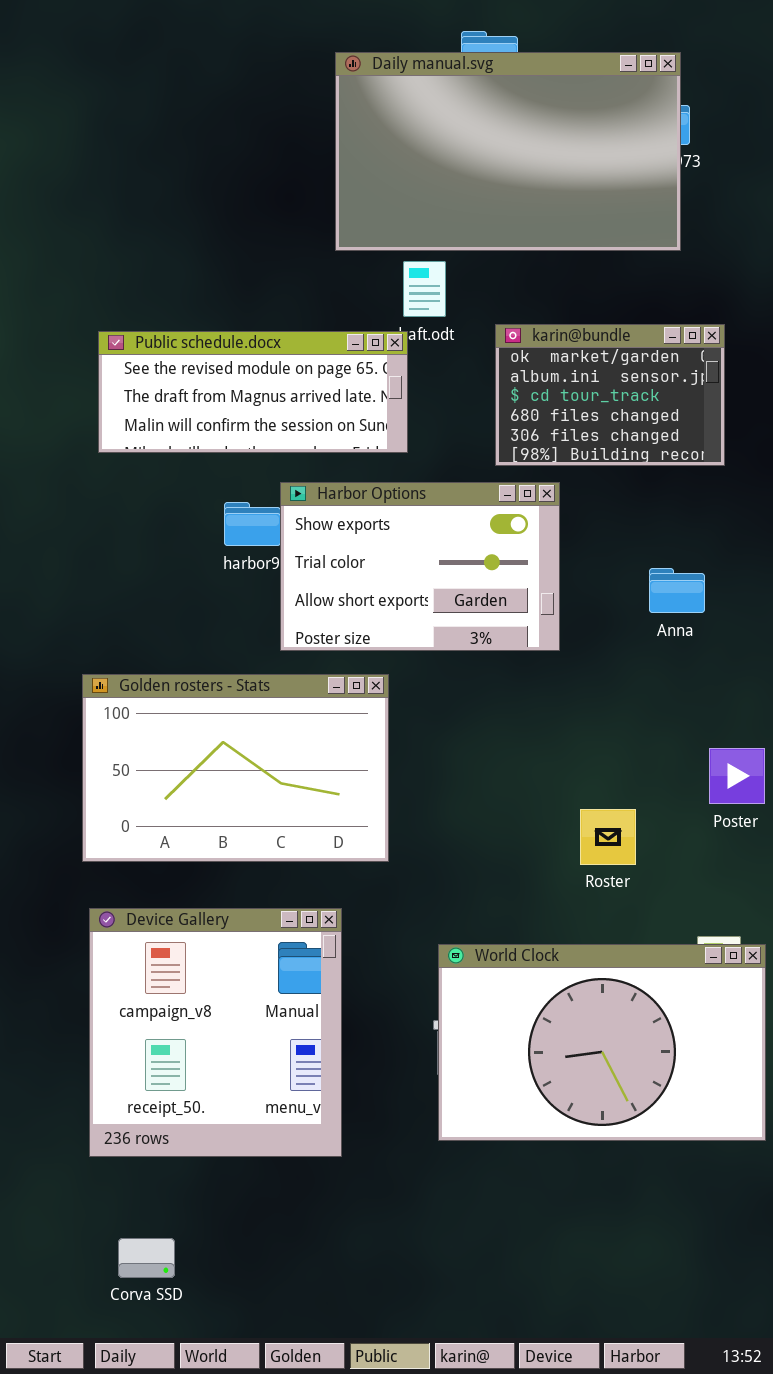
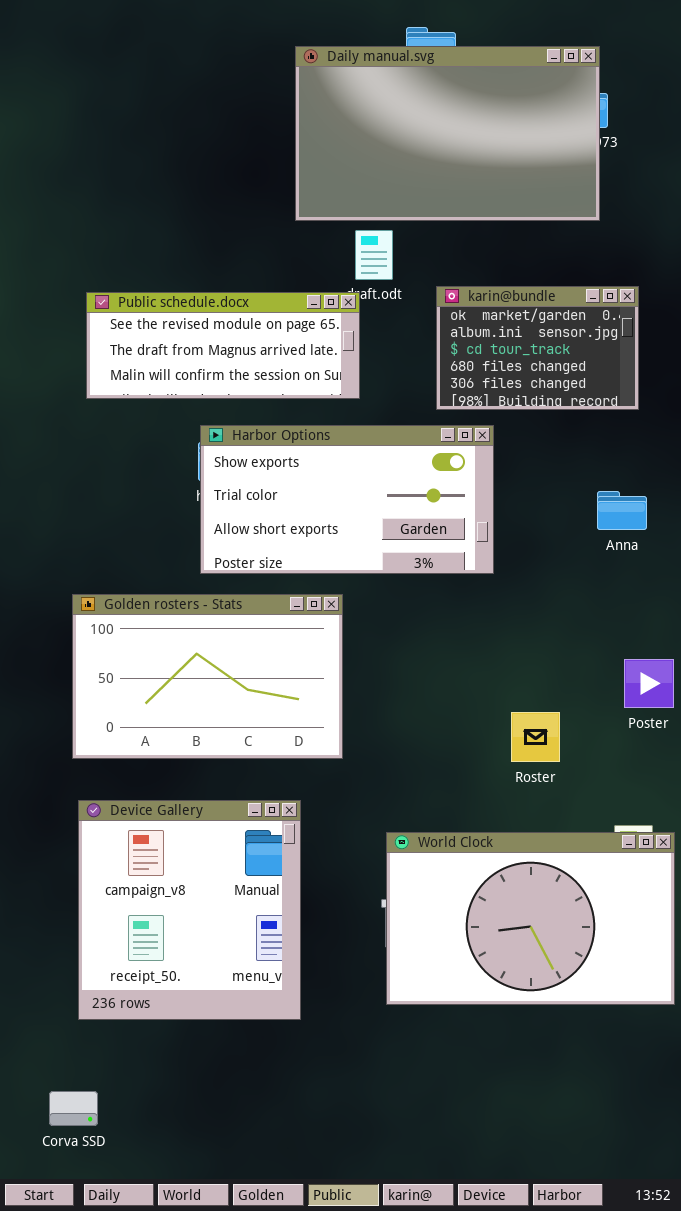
Harbor Options: [280,482,560,651] -> [200,425,494,574], resized
Anna: [649,568,705,613] -> [597,491,647,530], moved
Corva SSD: [118,1238,175,1278] -> [49,1091,98,1126], moved

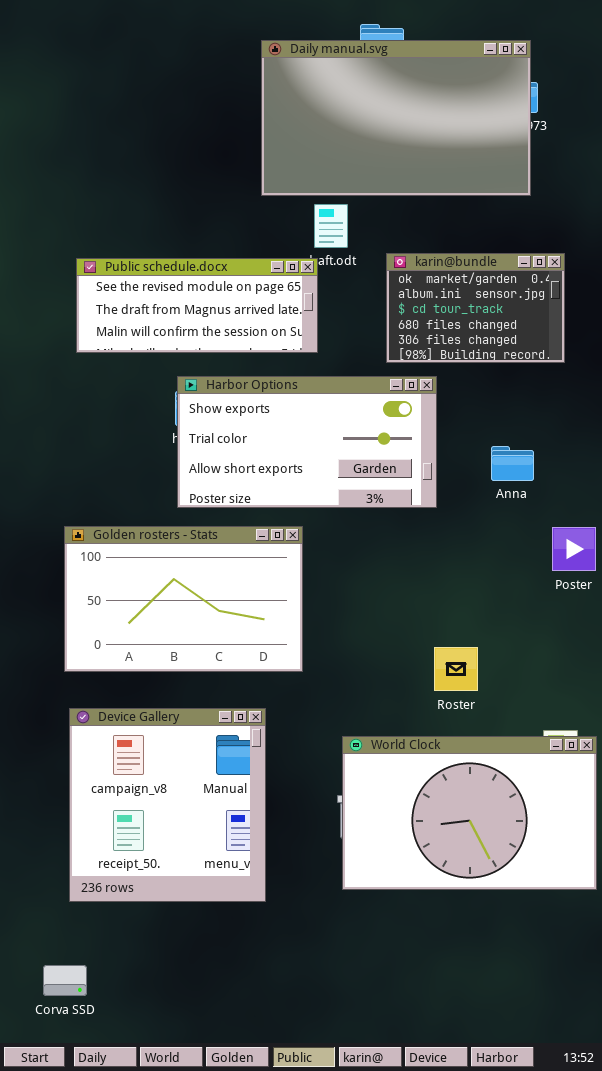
Anna: [597,491,647,530] -> [491,446,534,481], moved
Poster: [624,659,674,708] -> [552,527,596,571], moved
Roster: [511,712,560,762] -> [434,647,478,691], moved

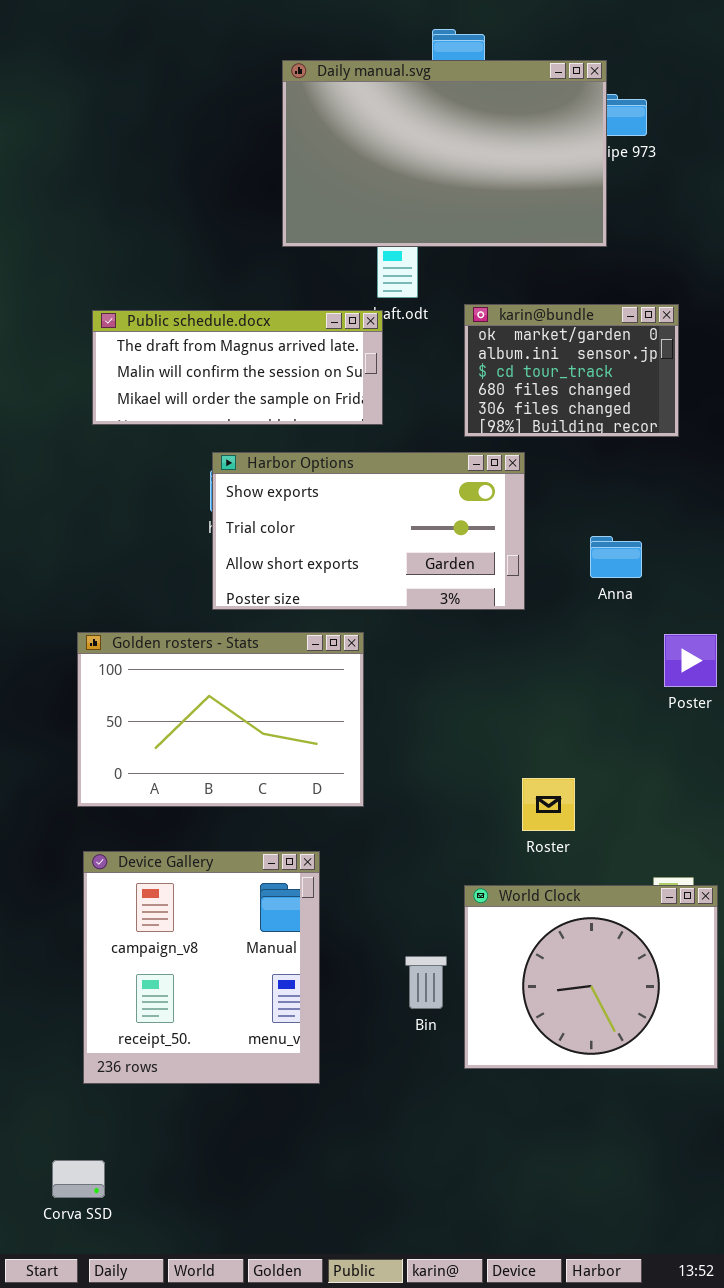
Daily manual.svg: [261,40,531,196] -> [282,60,607,247], moved
Public schedule.docx: [76,258,318,353] -> [92,310,383,425], scrolled down 1 row
World Clock: [342,736,597,890] -> [464,885,718,1069], resized

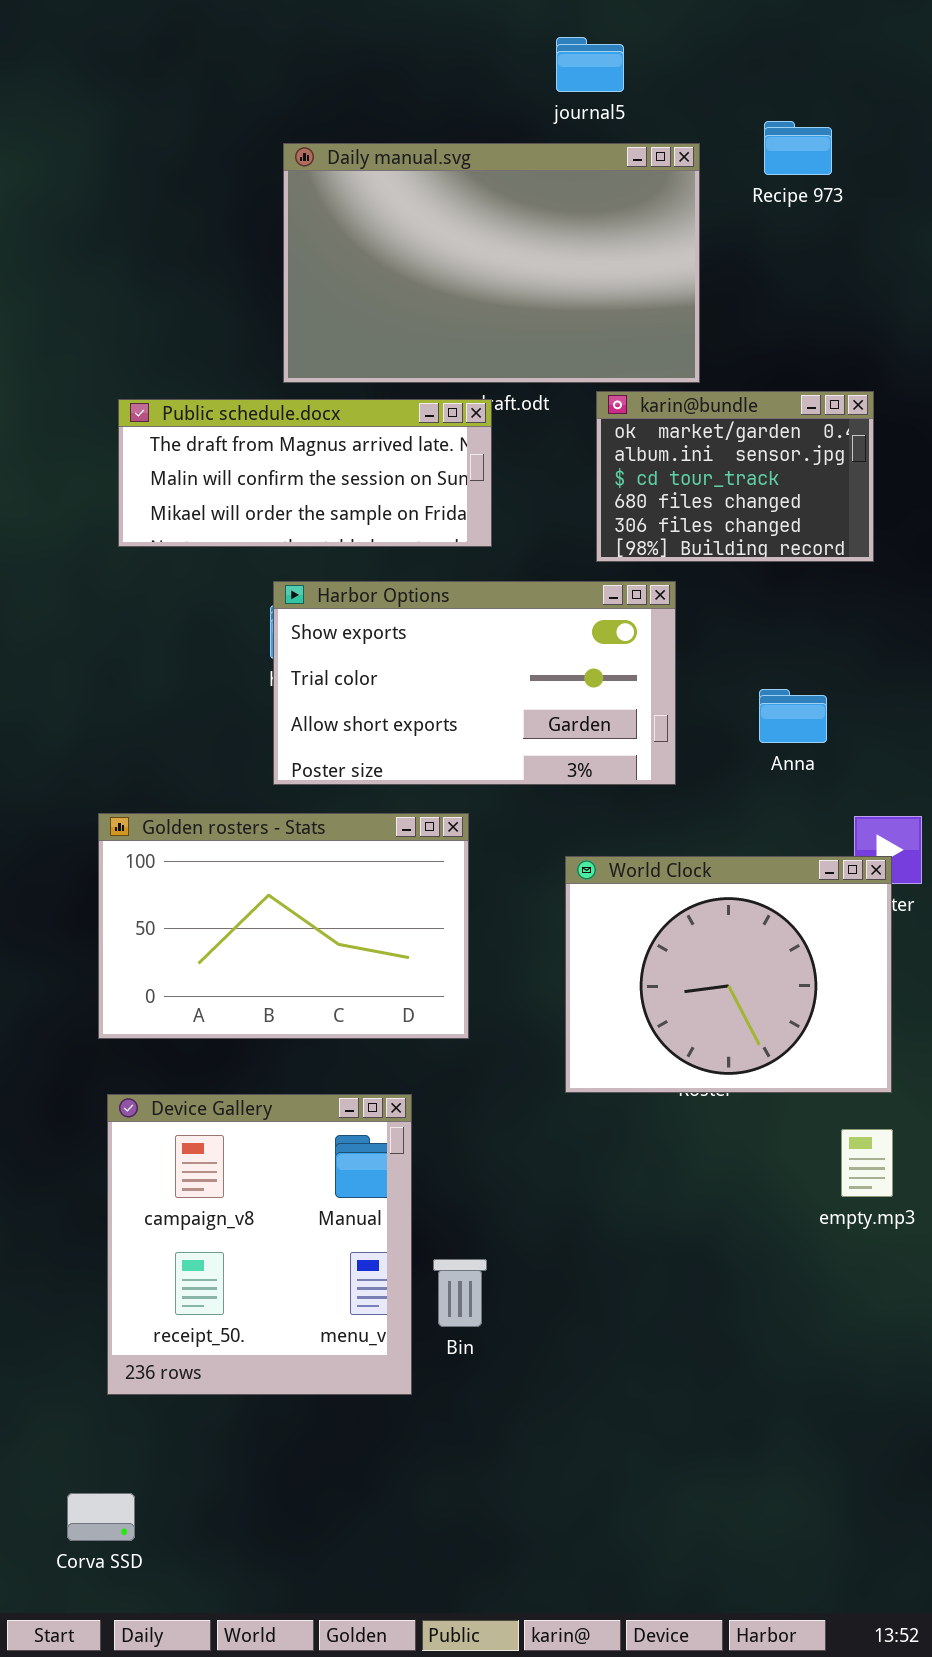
Daily manual.svg: [282,60,607,247] -> [283,143,700,383], moved
World Clock: [464,885,718,1069] -> [565,856,892,1093], moved
Bin: [405,956,447,1009] -> [433,1259,487,1327], moved

